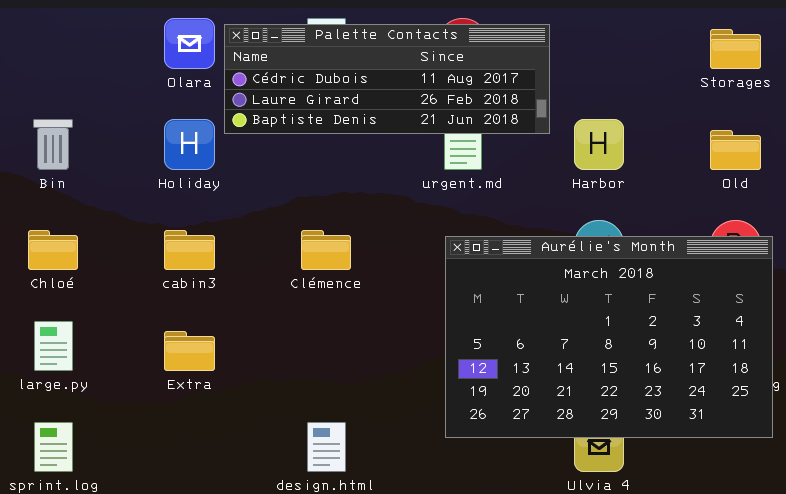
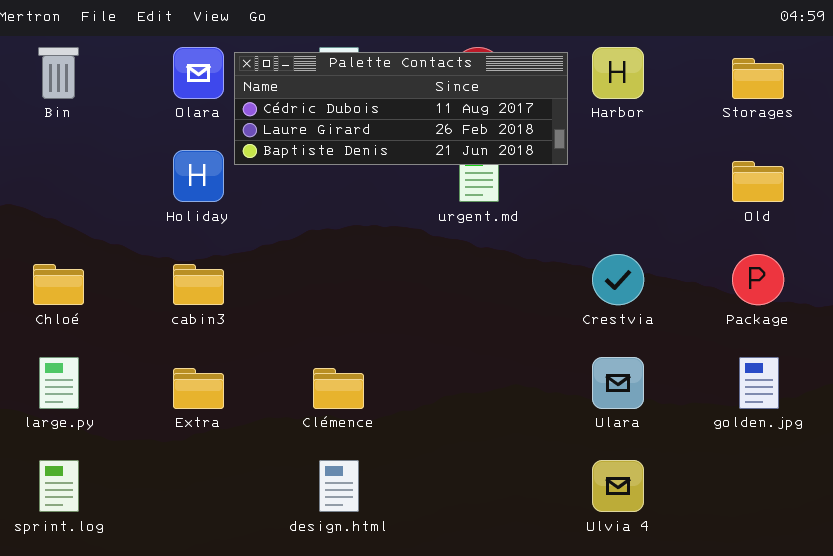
Bin: [33,119,73,170] -> [38,47,79,99], moved
Harbor: [574,119,624,170] -> [592,47,644,99], moved
Clémence: [301,230,351,270] -> [313,368,364,409], moved
Aurélie's Month: [445,236,773,438] -> none, closed

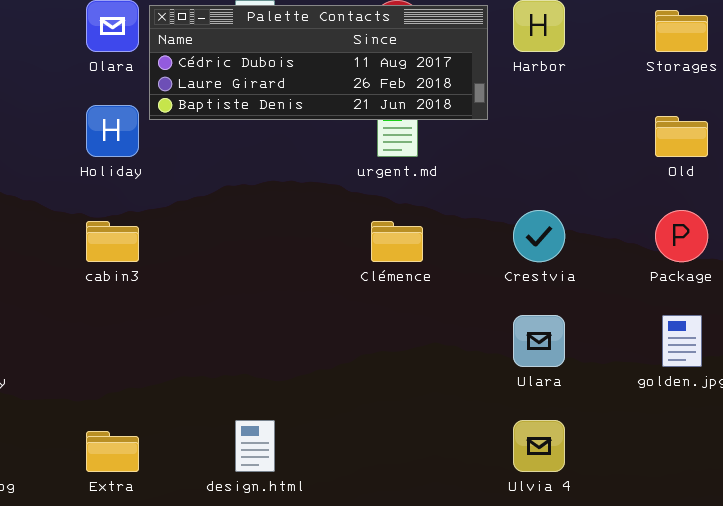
Extra: [173,368,224,409] -> [86,431,139,472], moved
Clémence: [313,368,364,409] -> [371,221,423,262], moved

